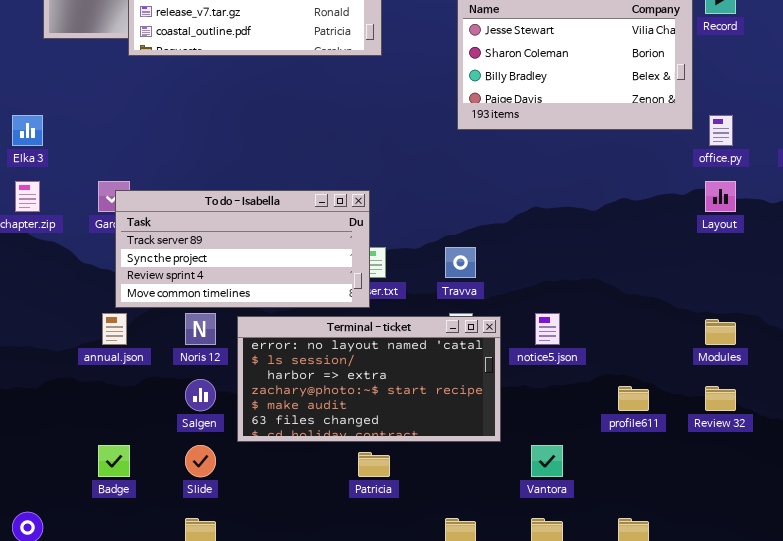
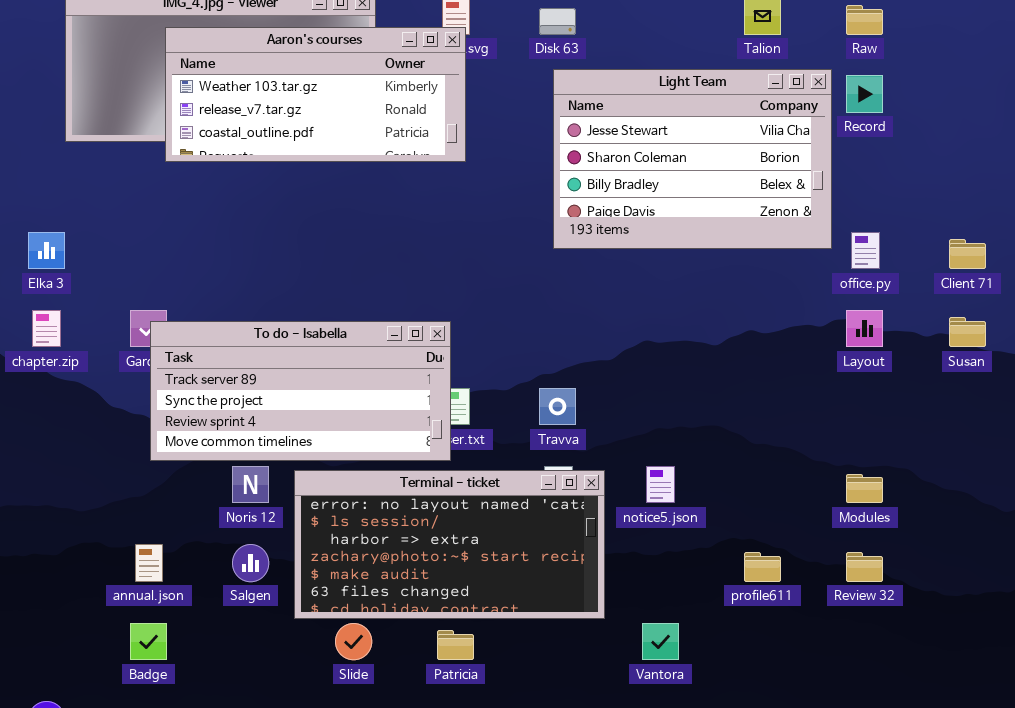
annual.json: [102,313,127,345] -> [135,544,163,582], moved
Slide: [185,445,216,477] -> [335,623,372,660], moved

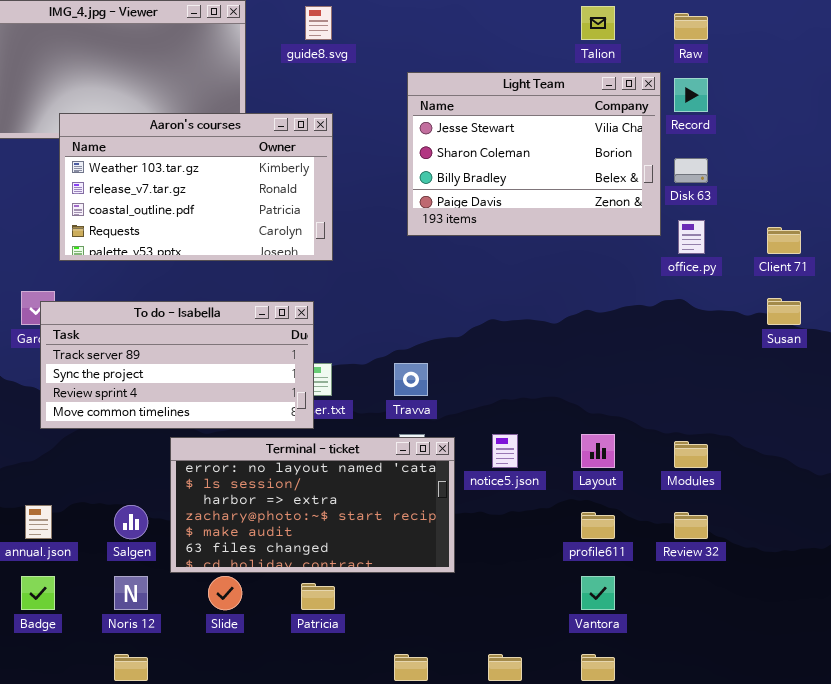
Disk 63: [539,8,576,35] -> [674,158,708,183], moved
Aaron's courses: [165,27,466,162] -> [59,113,333,261], moved, resized
Layout: [846,310,883,347] -> [581,434,615,468], moved
Noris 12: [232,466,269,503] -> [114,576,148,610], moved
Vantora: [642,623,679,660] -> [581,576,615,610], moved

